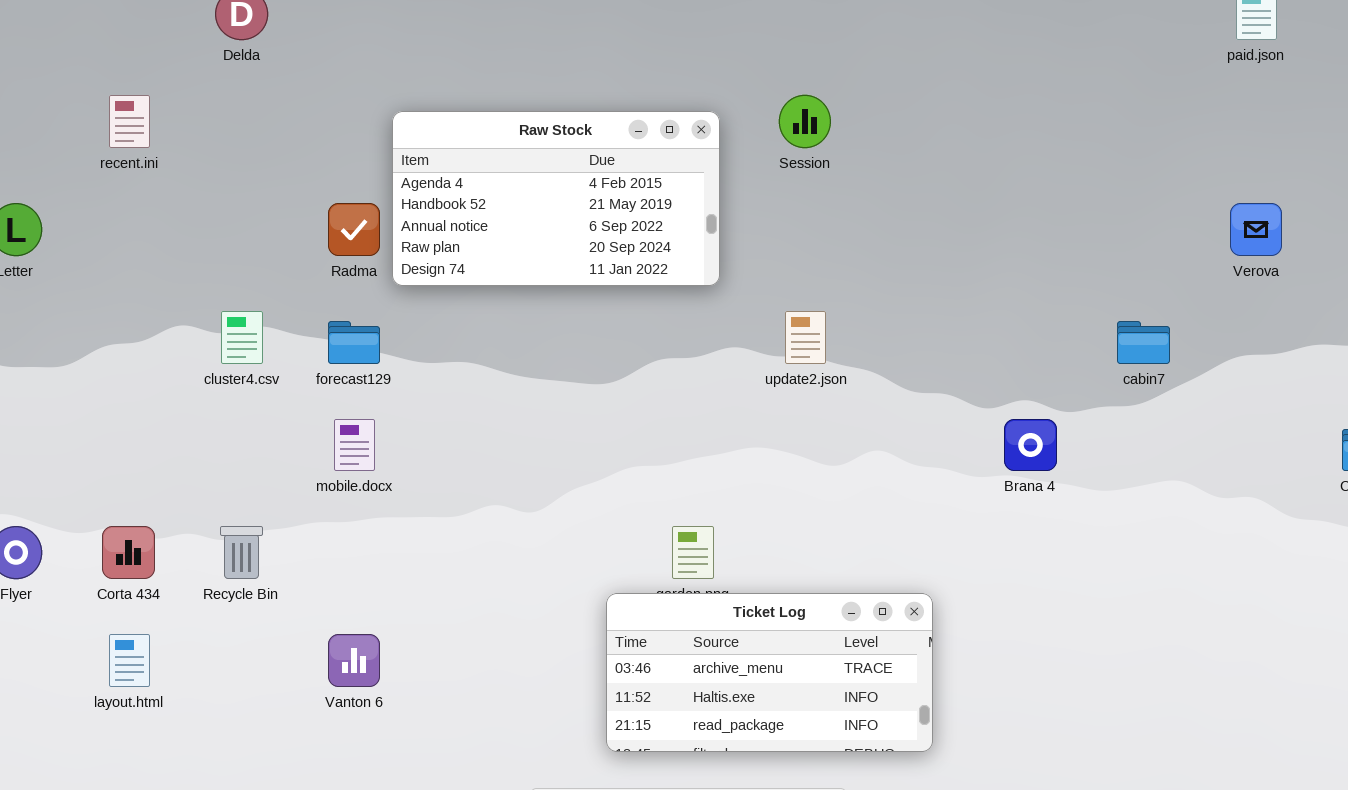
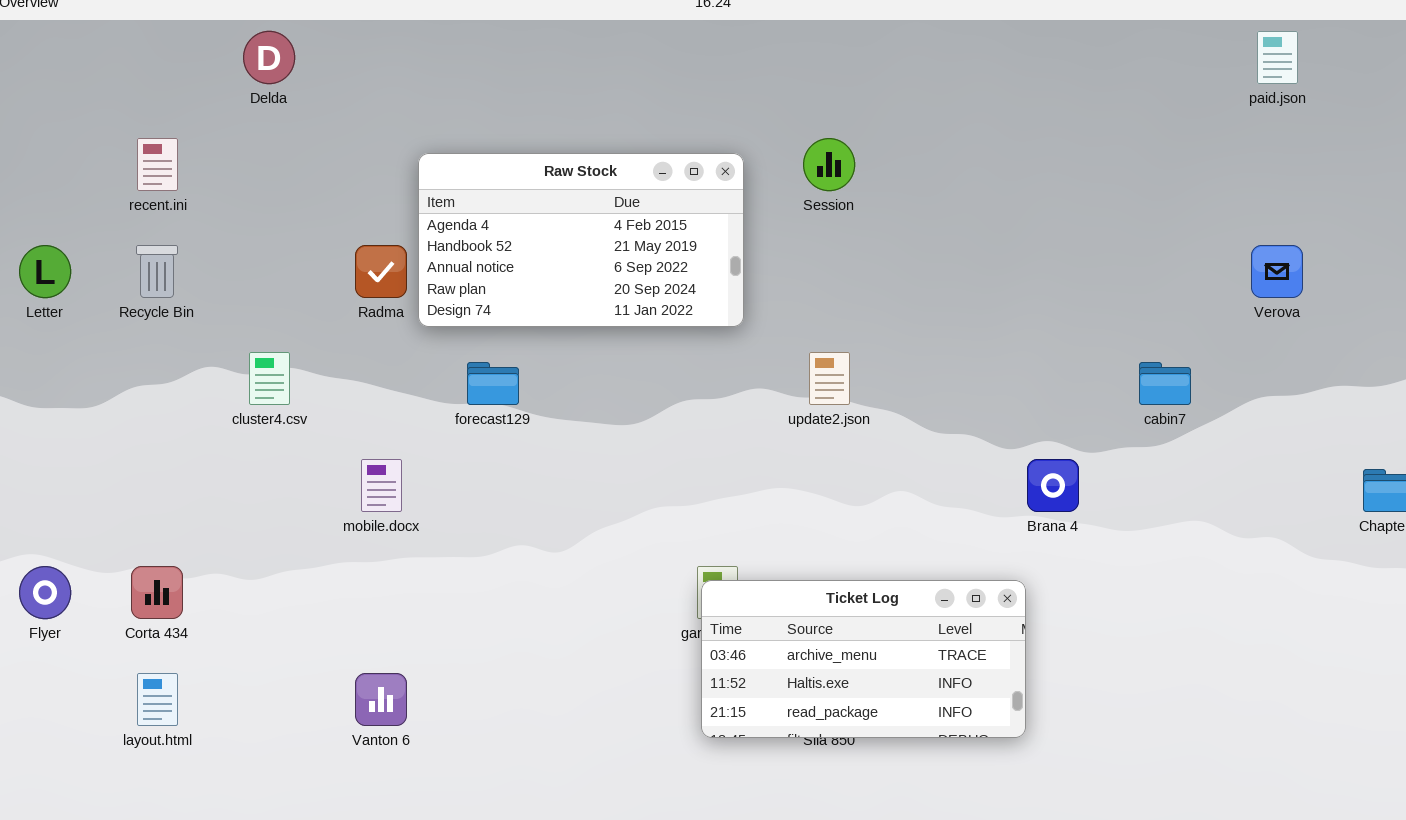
forecast129: [328,321,380,364] -> [467,362,519,405], moved
Recycle Bin: [220,526,263,579] -> [136,245,178,298], moved
Ticket Log: [606,593,933,752] -> [701,580,1026,738], moved

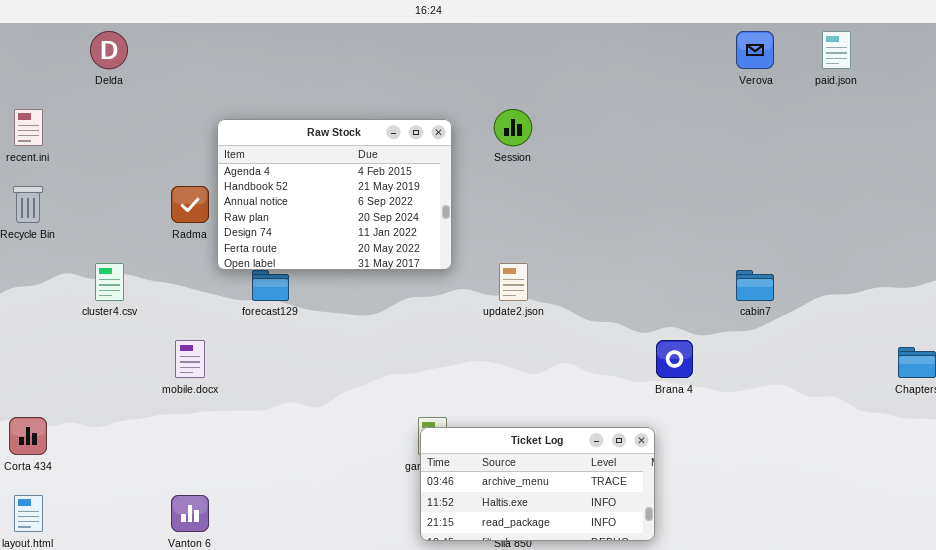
Raw Stock: [418,153,744,327] -> [217,119,452,270], resized
Verova: [1251,245,1303,298] -> [736,31,774,69], moved

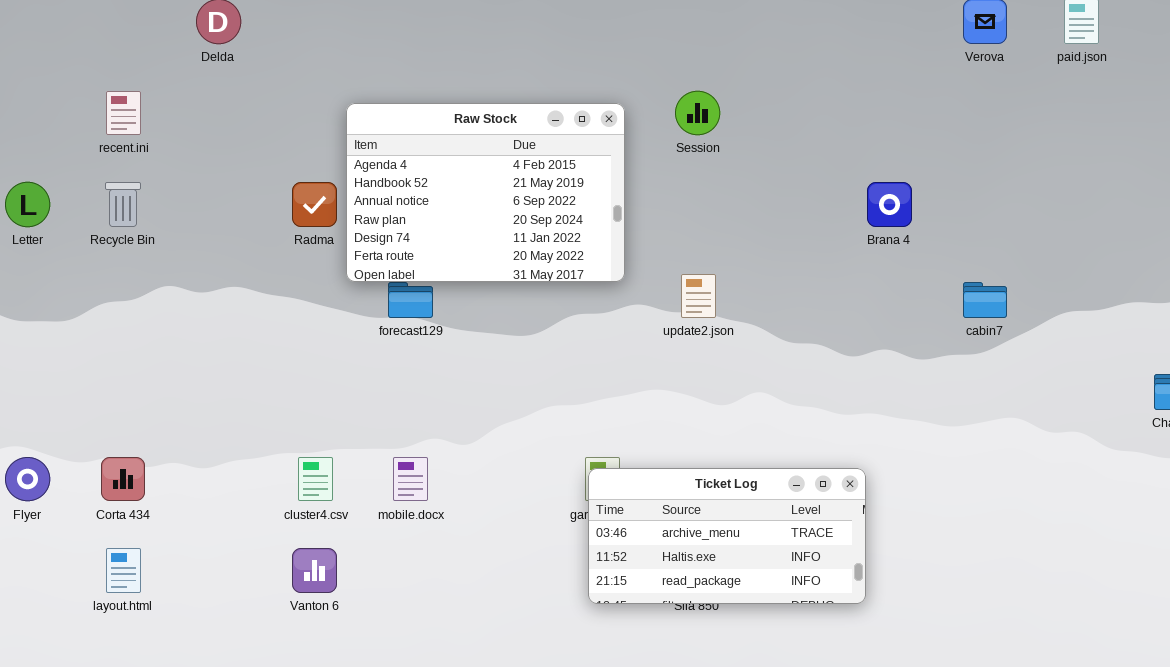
cluster4.csv: [95,263,124,301] -> [298,457,333,501], moved
mobile.docx: [175,340,205,378] -> [393,457,428,501], moved
Brana 4: [656,340,693,378] -> [867,182,912,227], moved

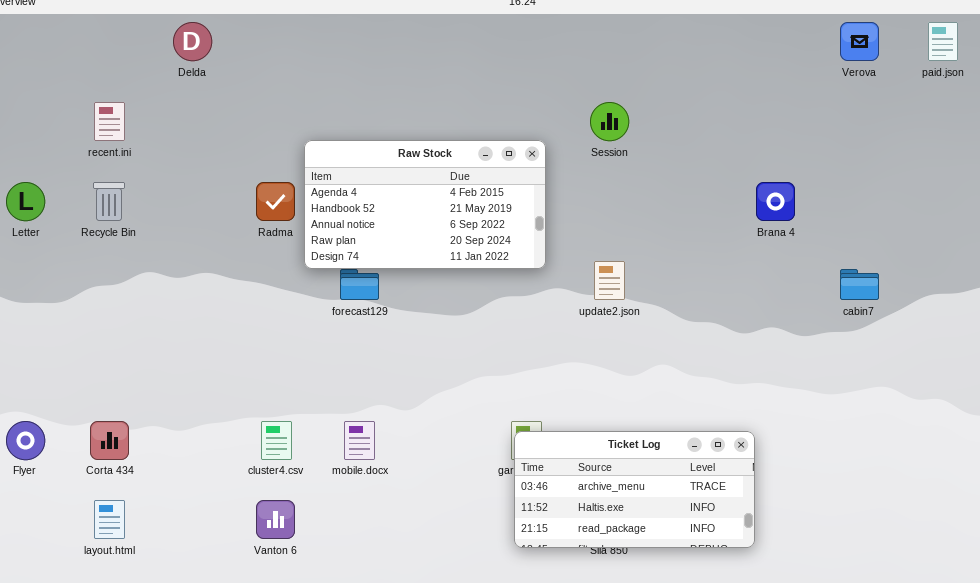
Raw Stock: [346,103,625,282] -> [304,140,546,269], resized

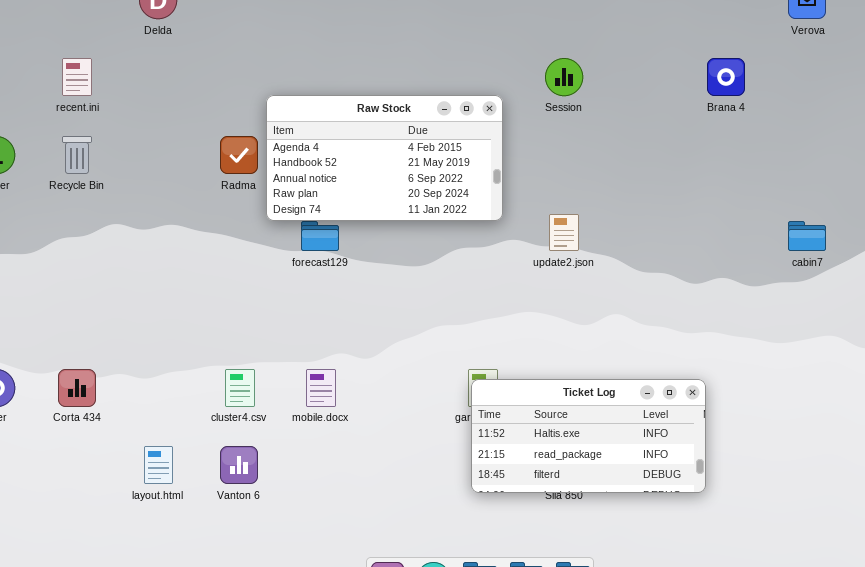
Brana 4: [756,182,795,221] -> [707,58,745,96], moved
Ticket Log: [514,431,755,548] -> [471,379,706,493], scrolled down 1 row
layout.html: [94,500,125,539] -> [144,446,173,484], moved

